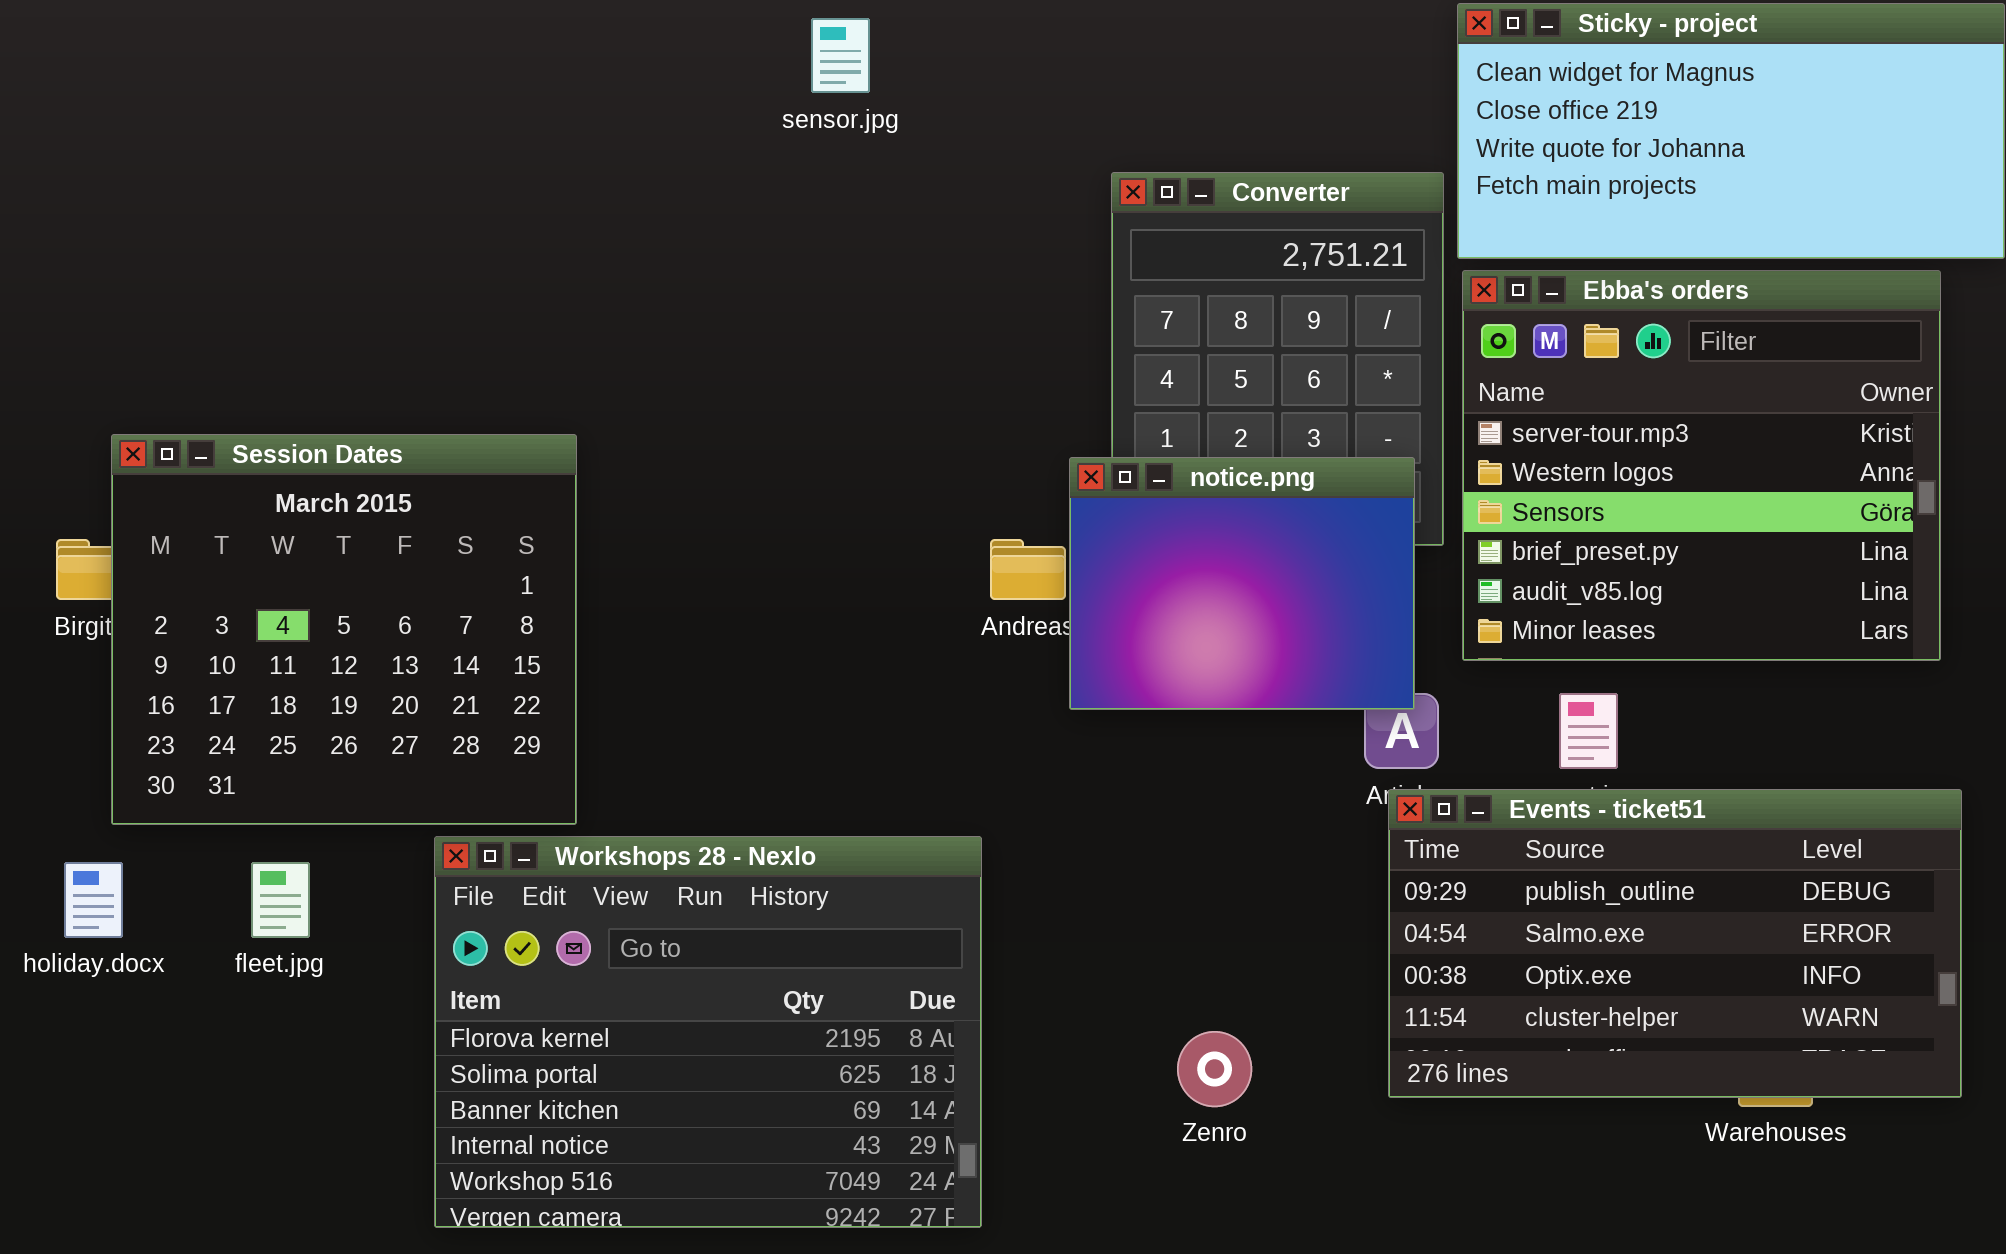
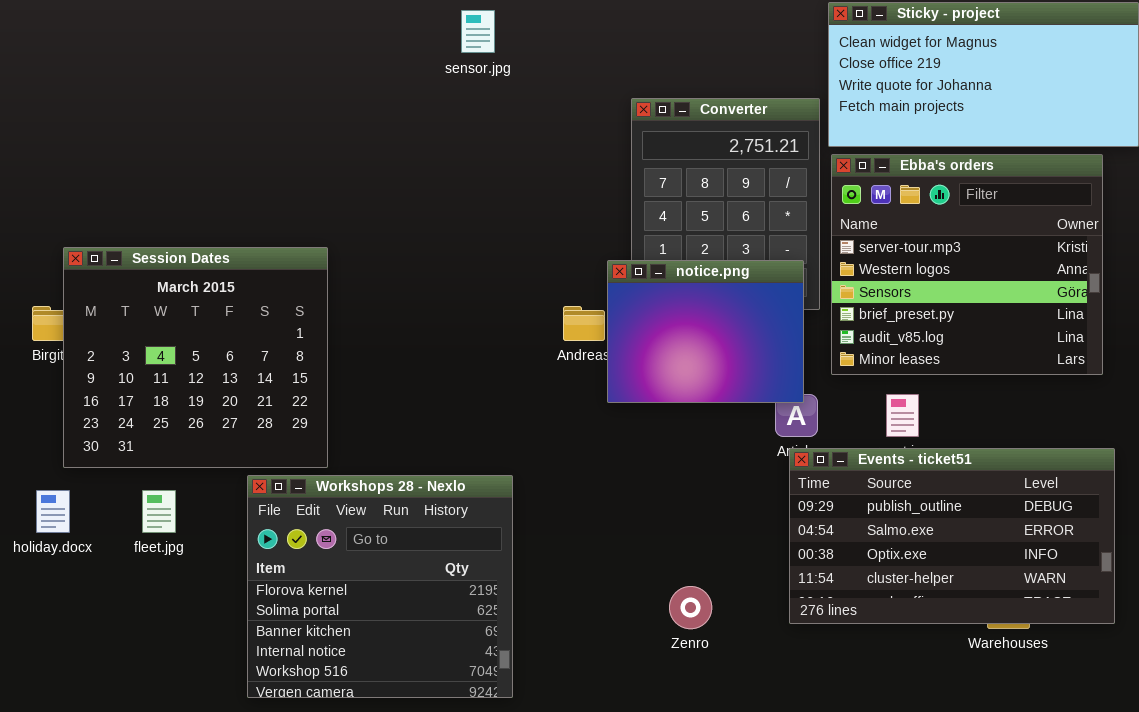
Workshops 28 - Nexlo: [434,836,982,1228] -> [247,475,513,698], resized

